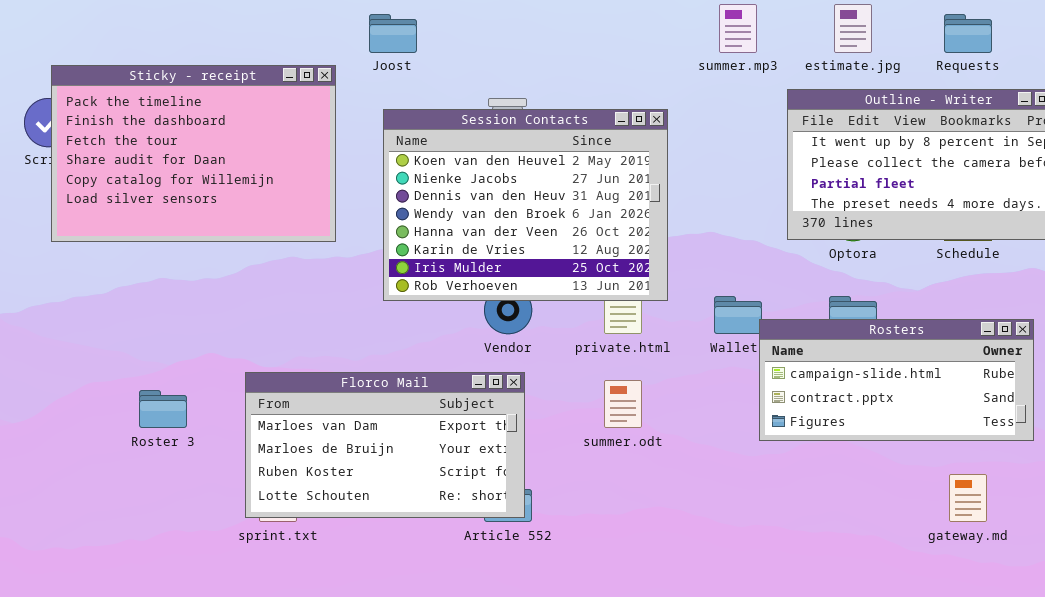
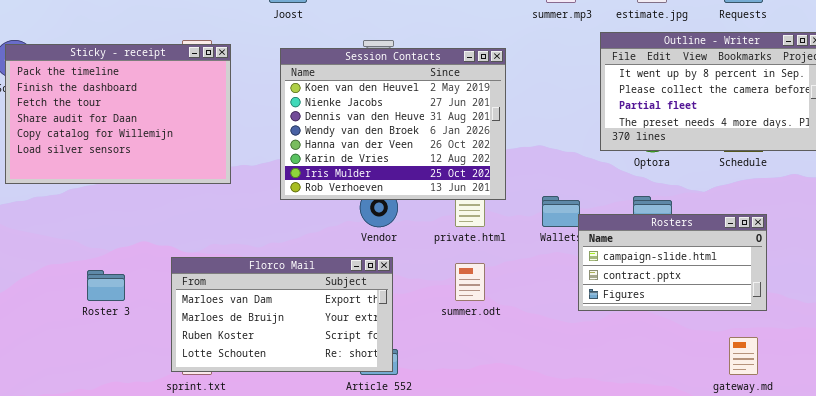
Sticky - receipt: [51,65,336,242] -> [5,44,231,184], moved
Rosters: [759,319,1034,441] -> [578,214,767,311], resized

